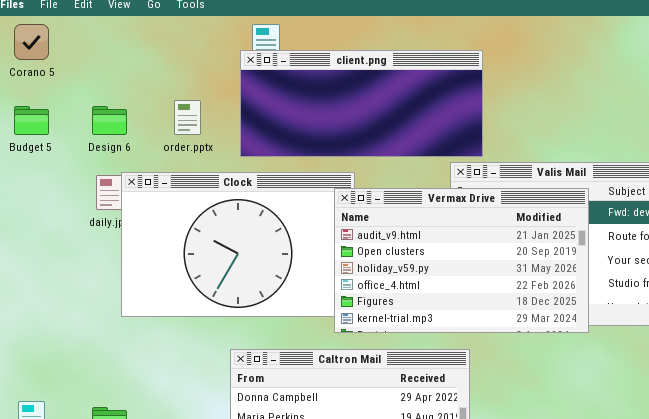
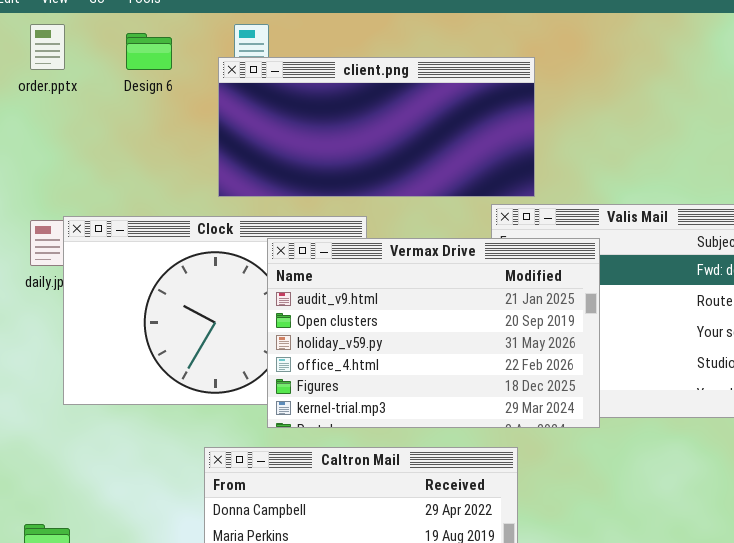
order.pptx: [174,100,201,135] -> [30,24,65,70], moved
Design 6: [92,106,127,135] -> [126,33,172,70], moved
Vermax Drive: [334,188,589,333] -> [267,238,600,428], moved

